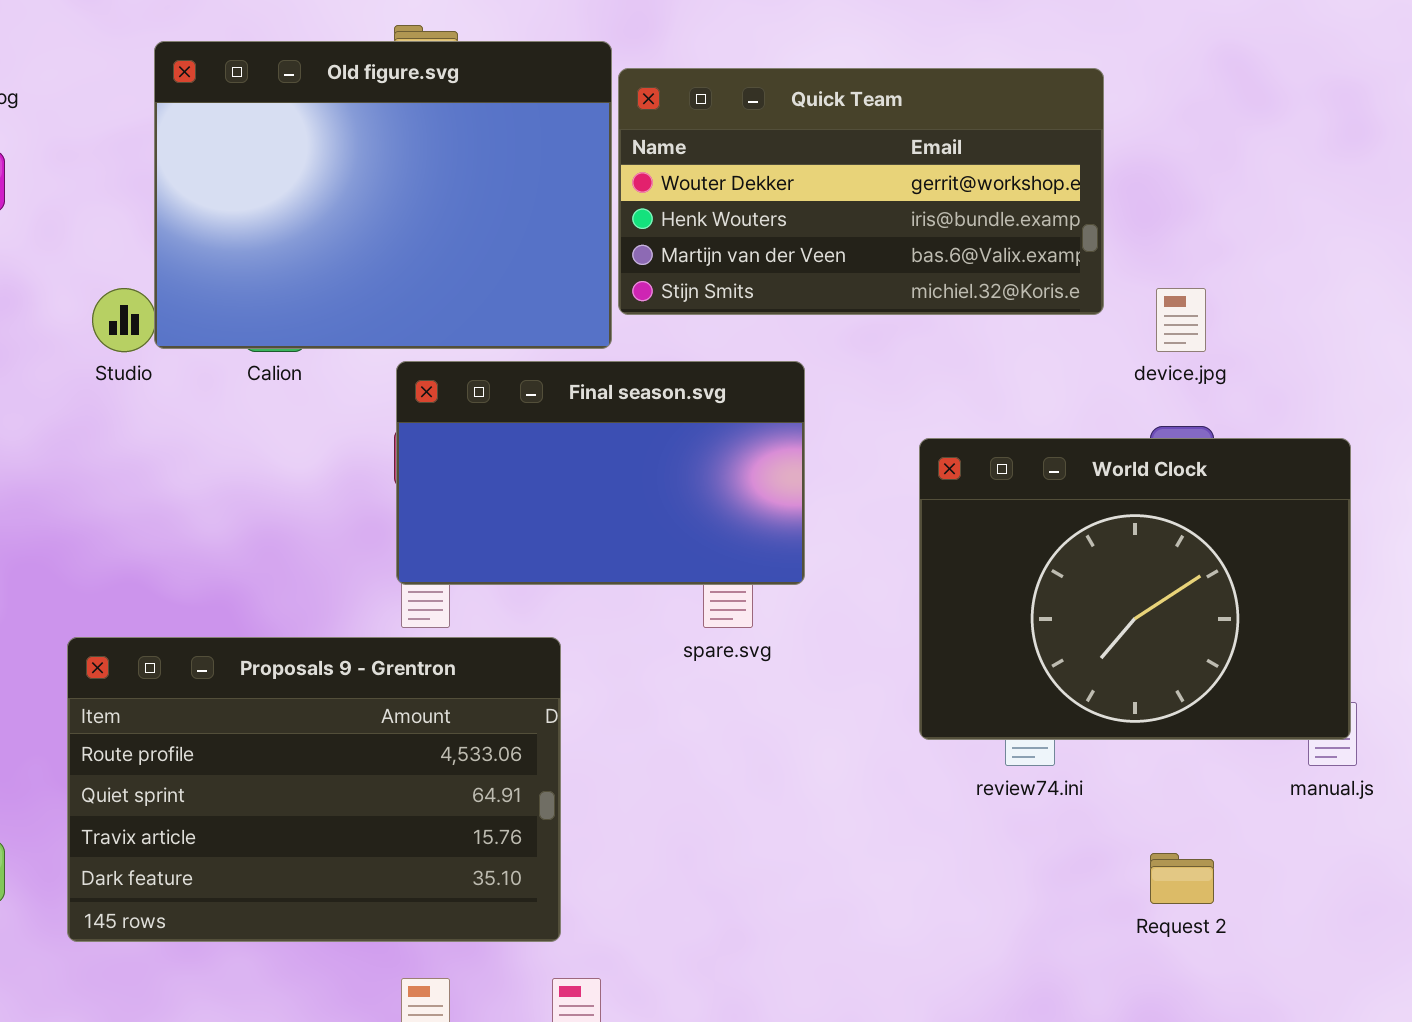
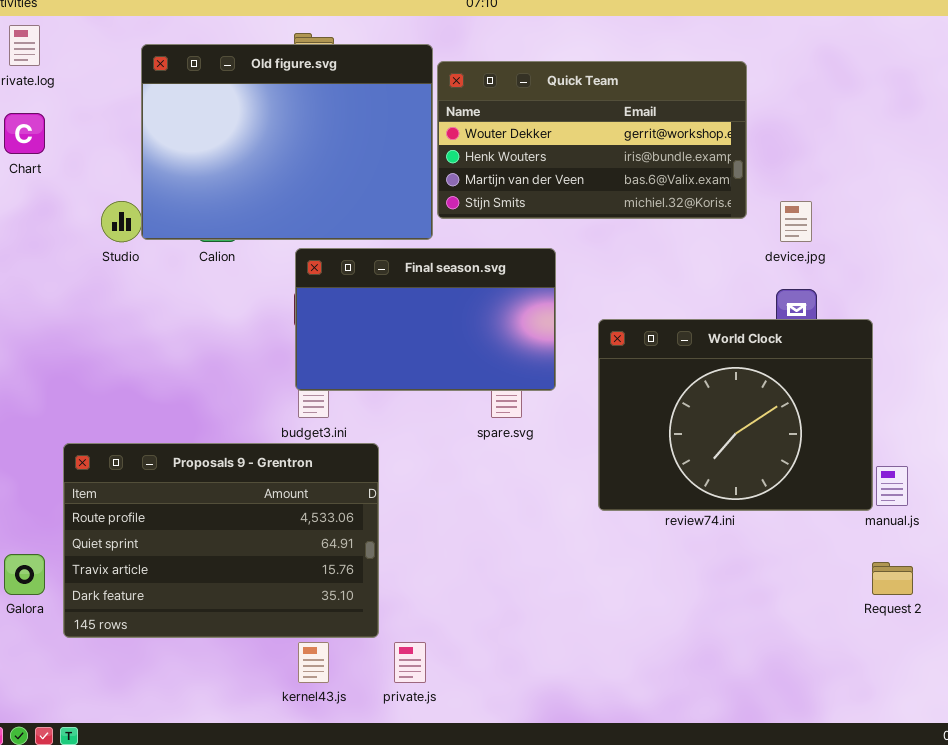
World Clock: [919,438,1351,740] -> [598,319,873,511], moved
Proposals 9 - Grentron: [67,637,561,942] -> [63,443,379,638], moved
Request 2: [1150,853,1214,904] -> [872,562,913,595], moved

